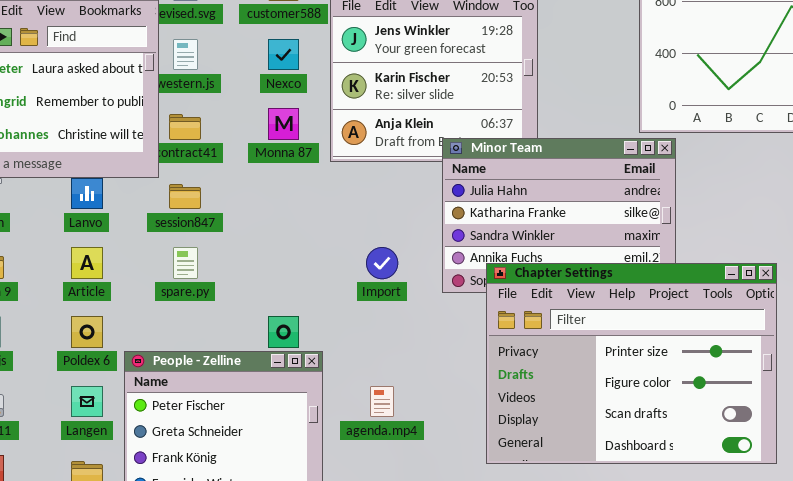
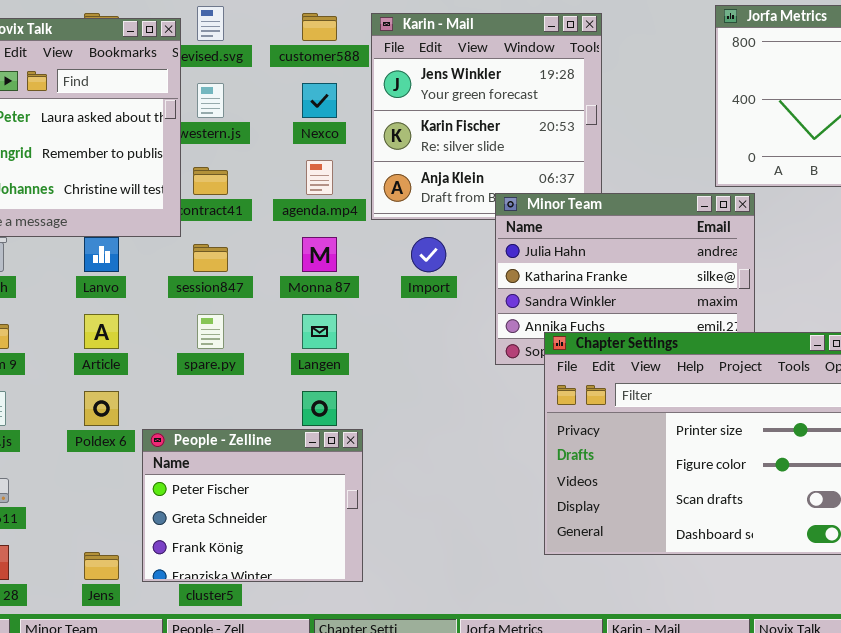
Monna 87: [268,108,299,140] -> [302,237,337,272], moved
Import: [366,247,398,279] -> [411,237,446,272], moved
Langen: [71,386,103,417] -> [302,314,337,349], moved
agenda.mp4: [370,386,394,417] -> [306,160,333,195], moved

